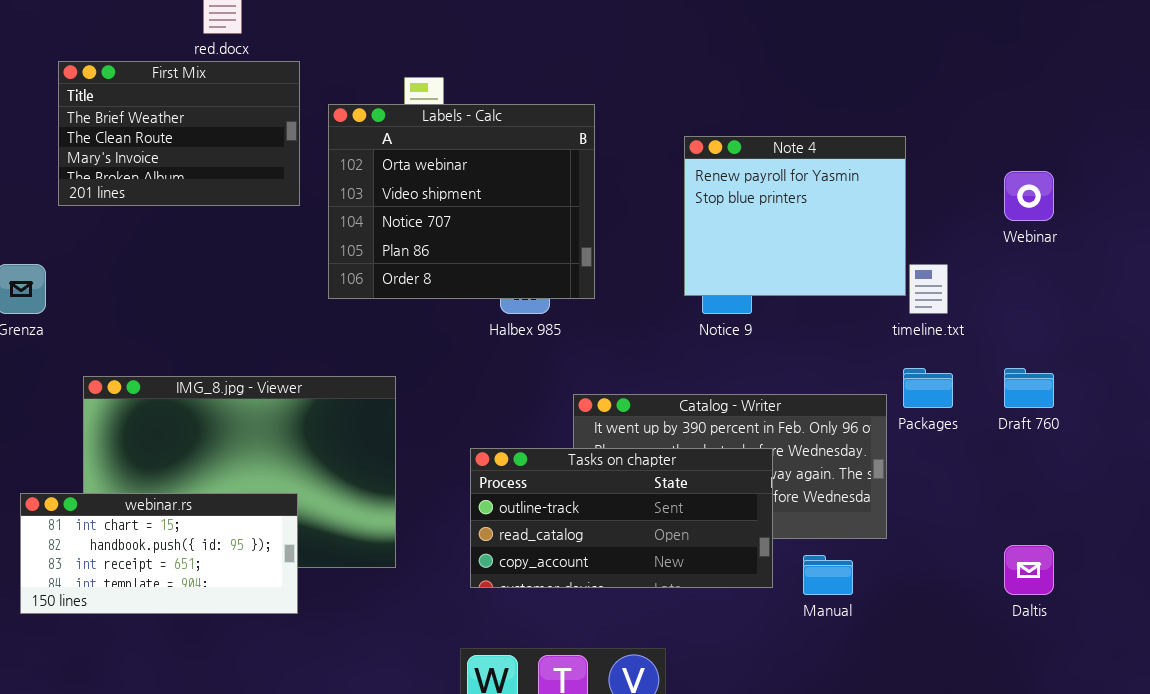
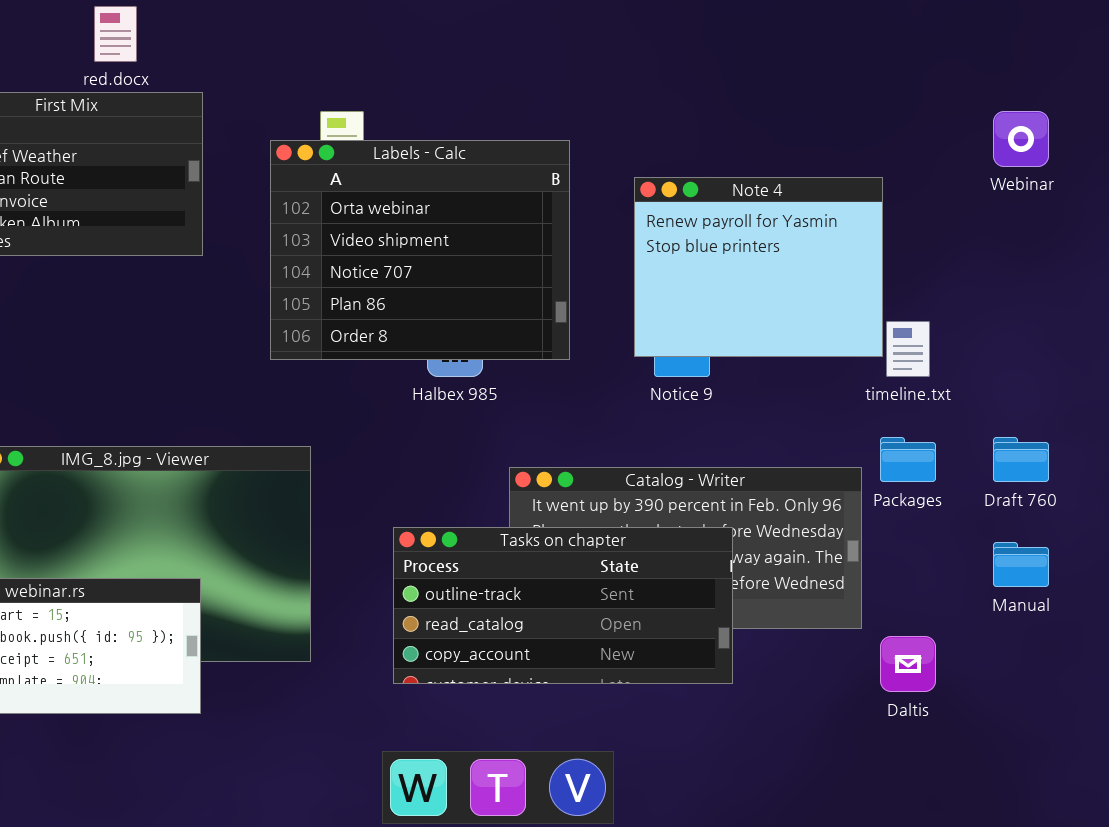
Labels - Calc: [328,104,595,299] -> [270,140,570,360], moved
Webinar: [1004,171,1054,221] -> [993,111,1049,167], moved
Daltis: [1004,545,1054,595] -> [880,636,936,692], moved
Manual: [803,555,853,595] -> [993,542,1049,587], moved

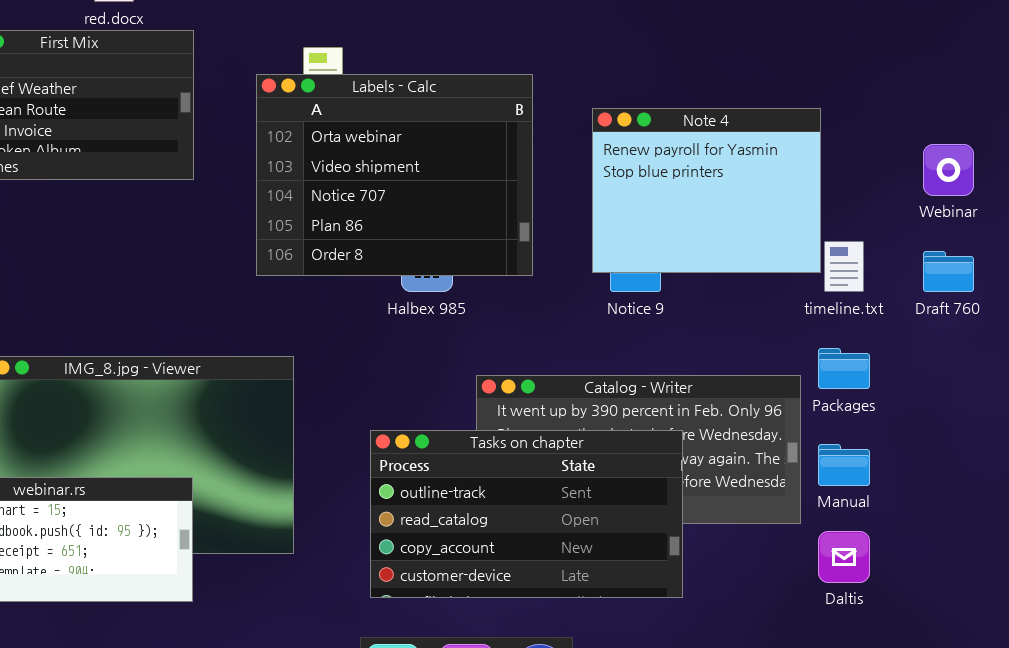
Webinar: [993,111,1049,167] -> [923,144,974,196], moved
Draft 760: [993,437,1049,482] -> [923,251,974,292], moved
Tasks on chapter: [393,527,733,684] -> [370,430,683,598], resized
Manual: [993,542,1049,587] -> [818,444,870,486], moved

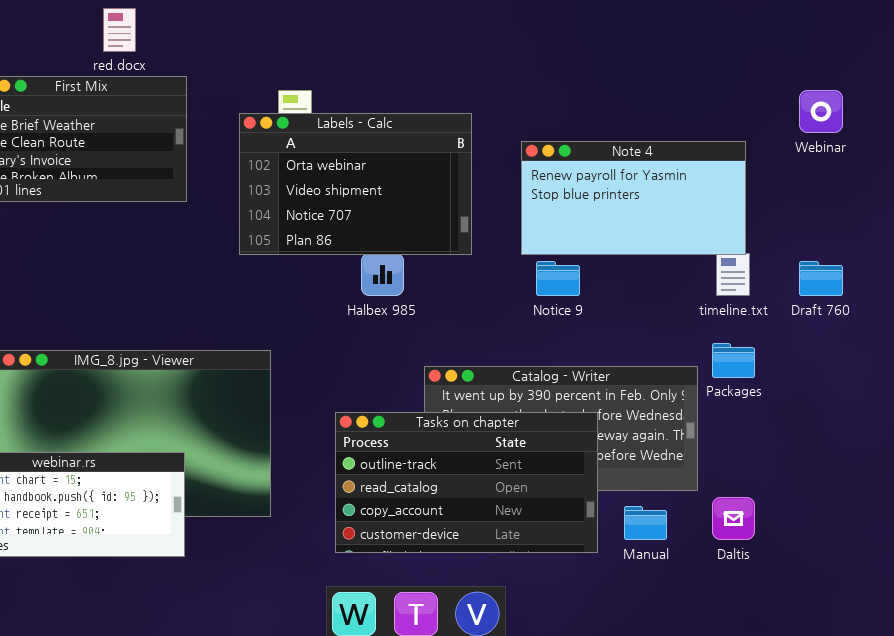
Labels - Calc: [256,74,533,276] -> [239,113,472,255], resized
Note 4: [592,108,821,273] -> [521,141,746,255], resized
Webinar: [923,144,974,196] -> [799,90,843,133], moved
Manual: [818,444,870,486] -> [624,506,667,540], moved

